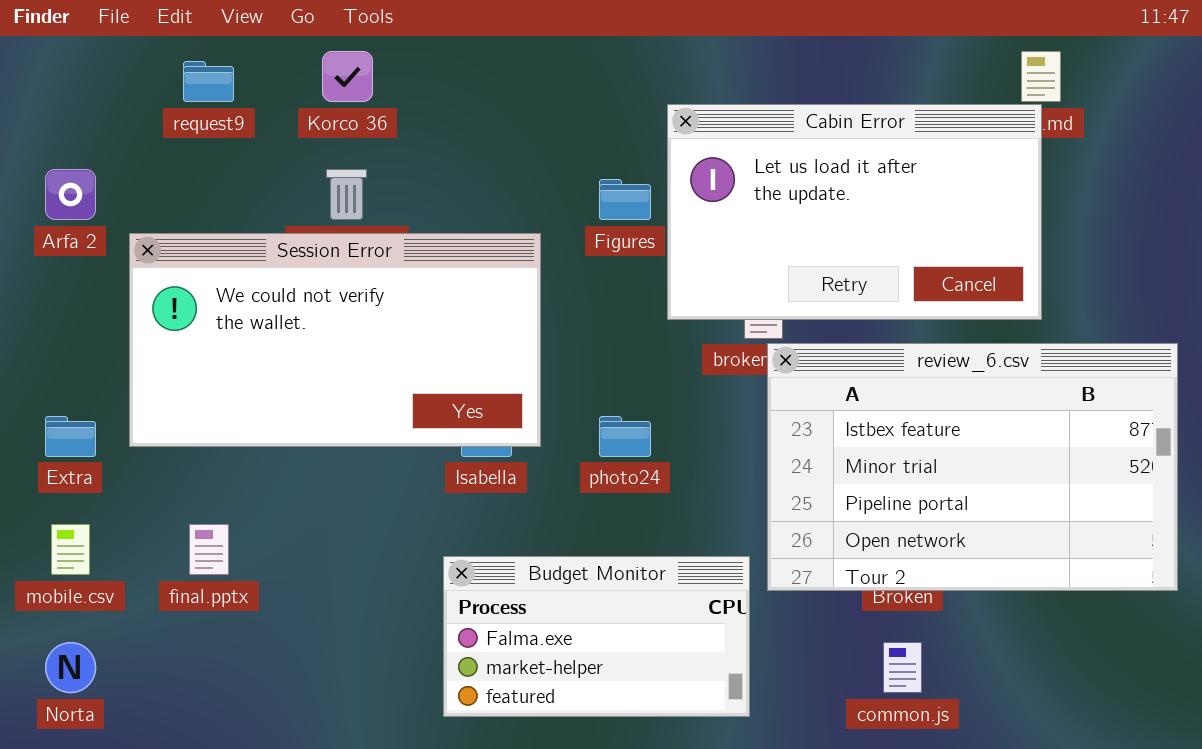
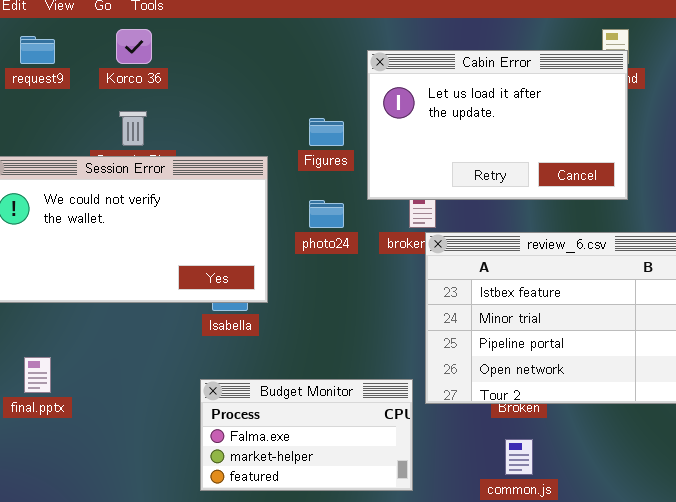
Cabin Error: [667,104,1042,320] -> [367,50,628,200], moved
photo24: [599,416,651,457] -> [309,200,344,228], moved

